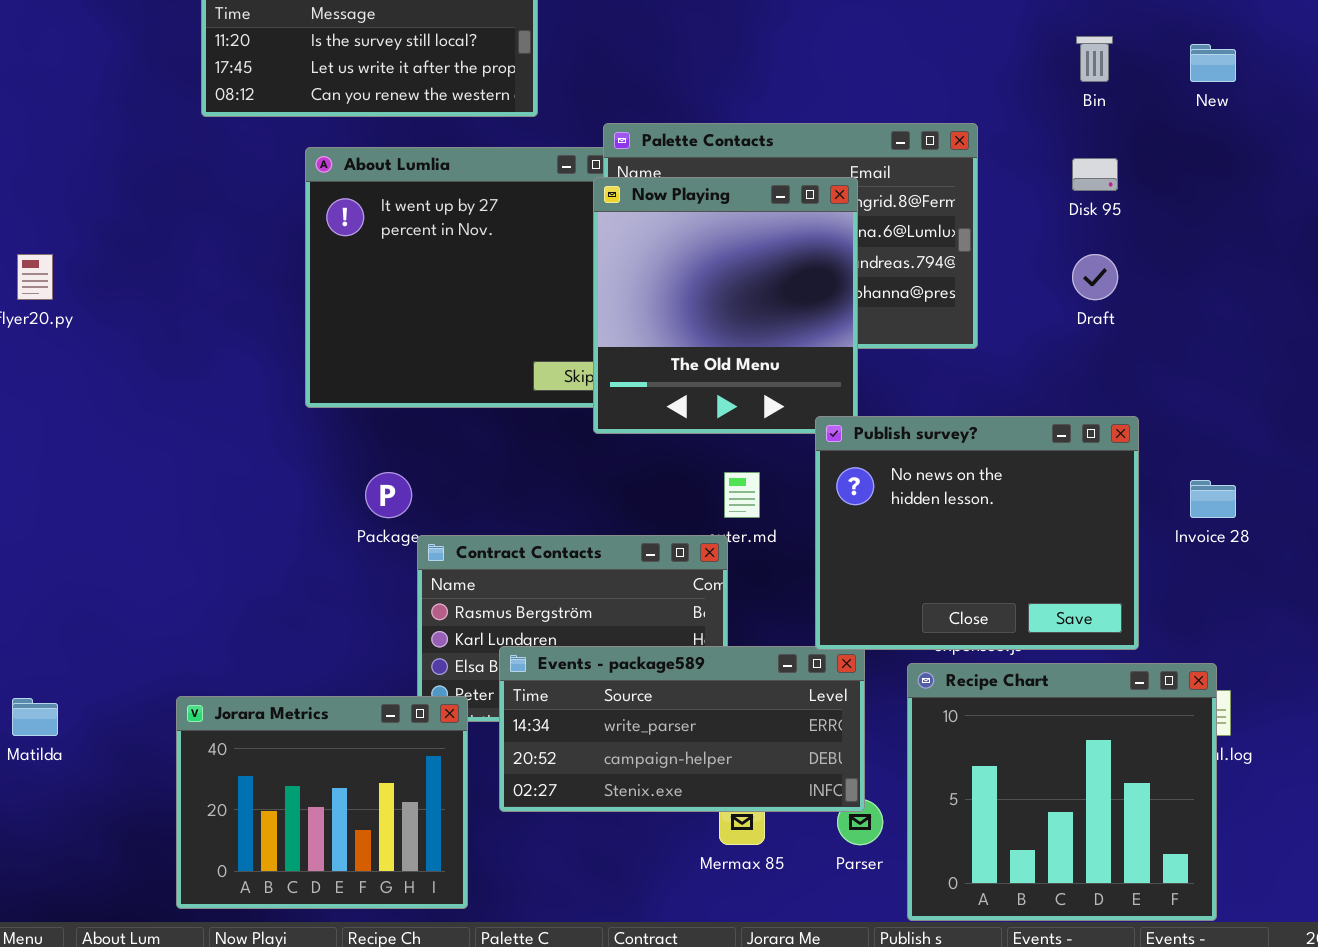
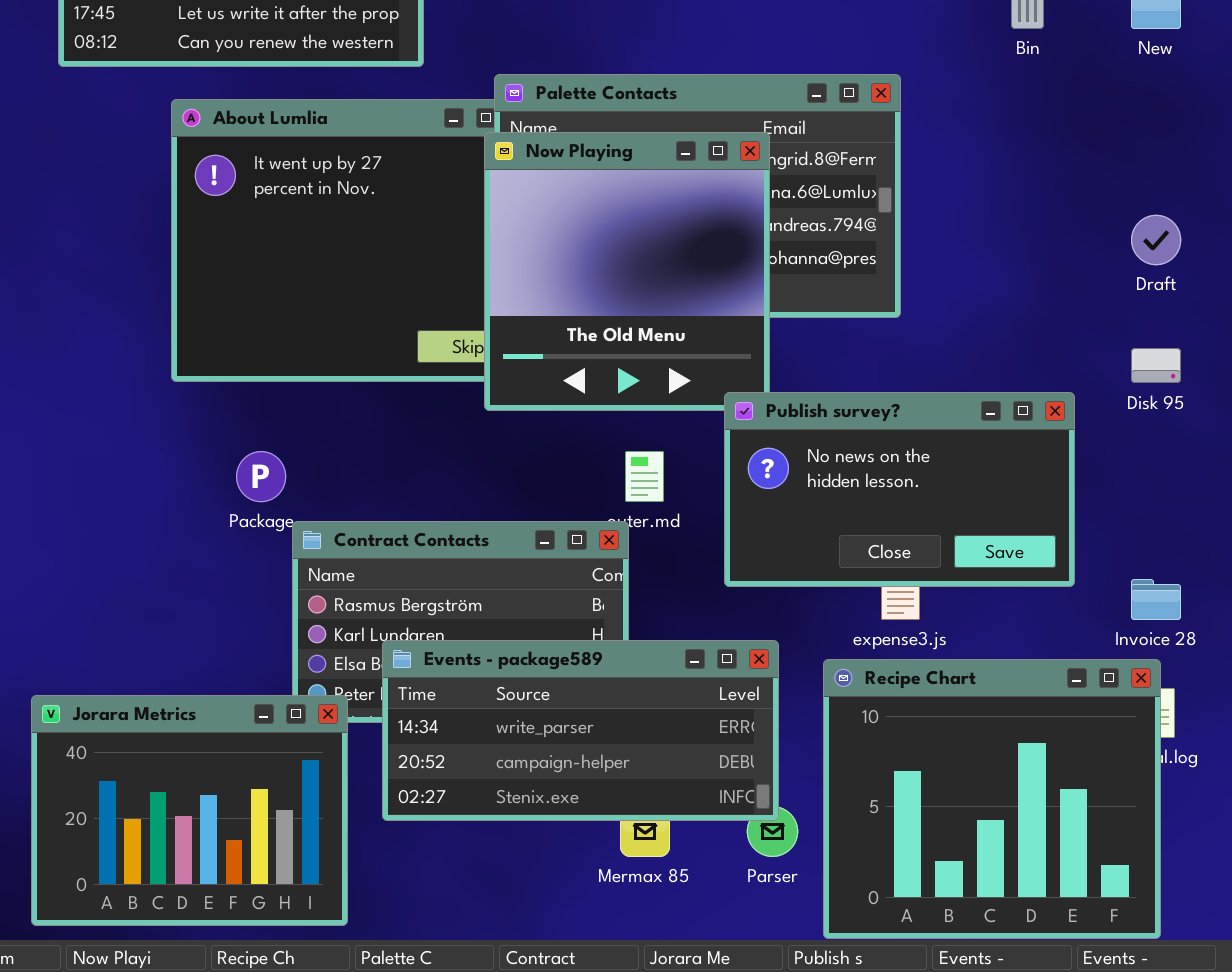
Disk 95: [1072,158,1118,191] -> [1131,348,1181,383], moved
Draft: [1072,254,1118,300] -> [1131,215,1181,265], moved
Publish survey?: [815,416,1139,650] -> [724,392,1075,587], resized
Invoice 28: [1190,480,1236,518] -> [1131,579,1181,620], moved

